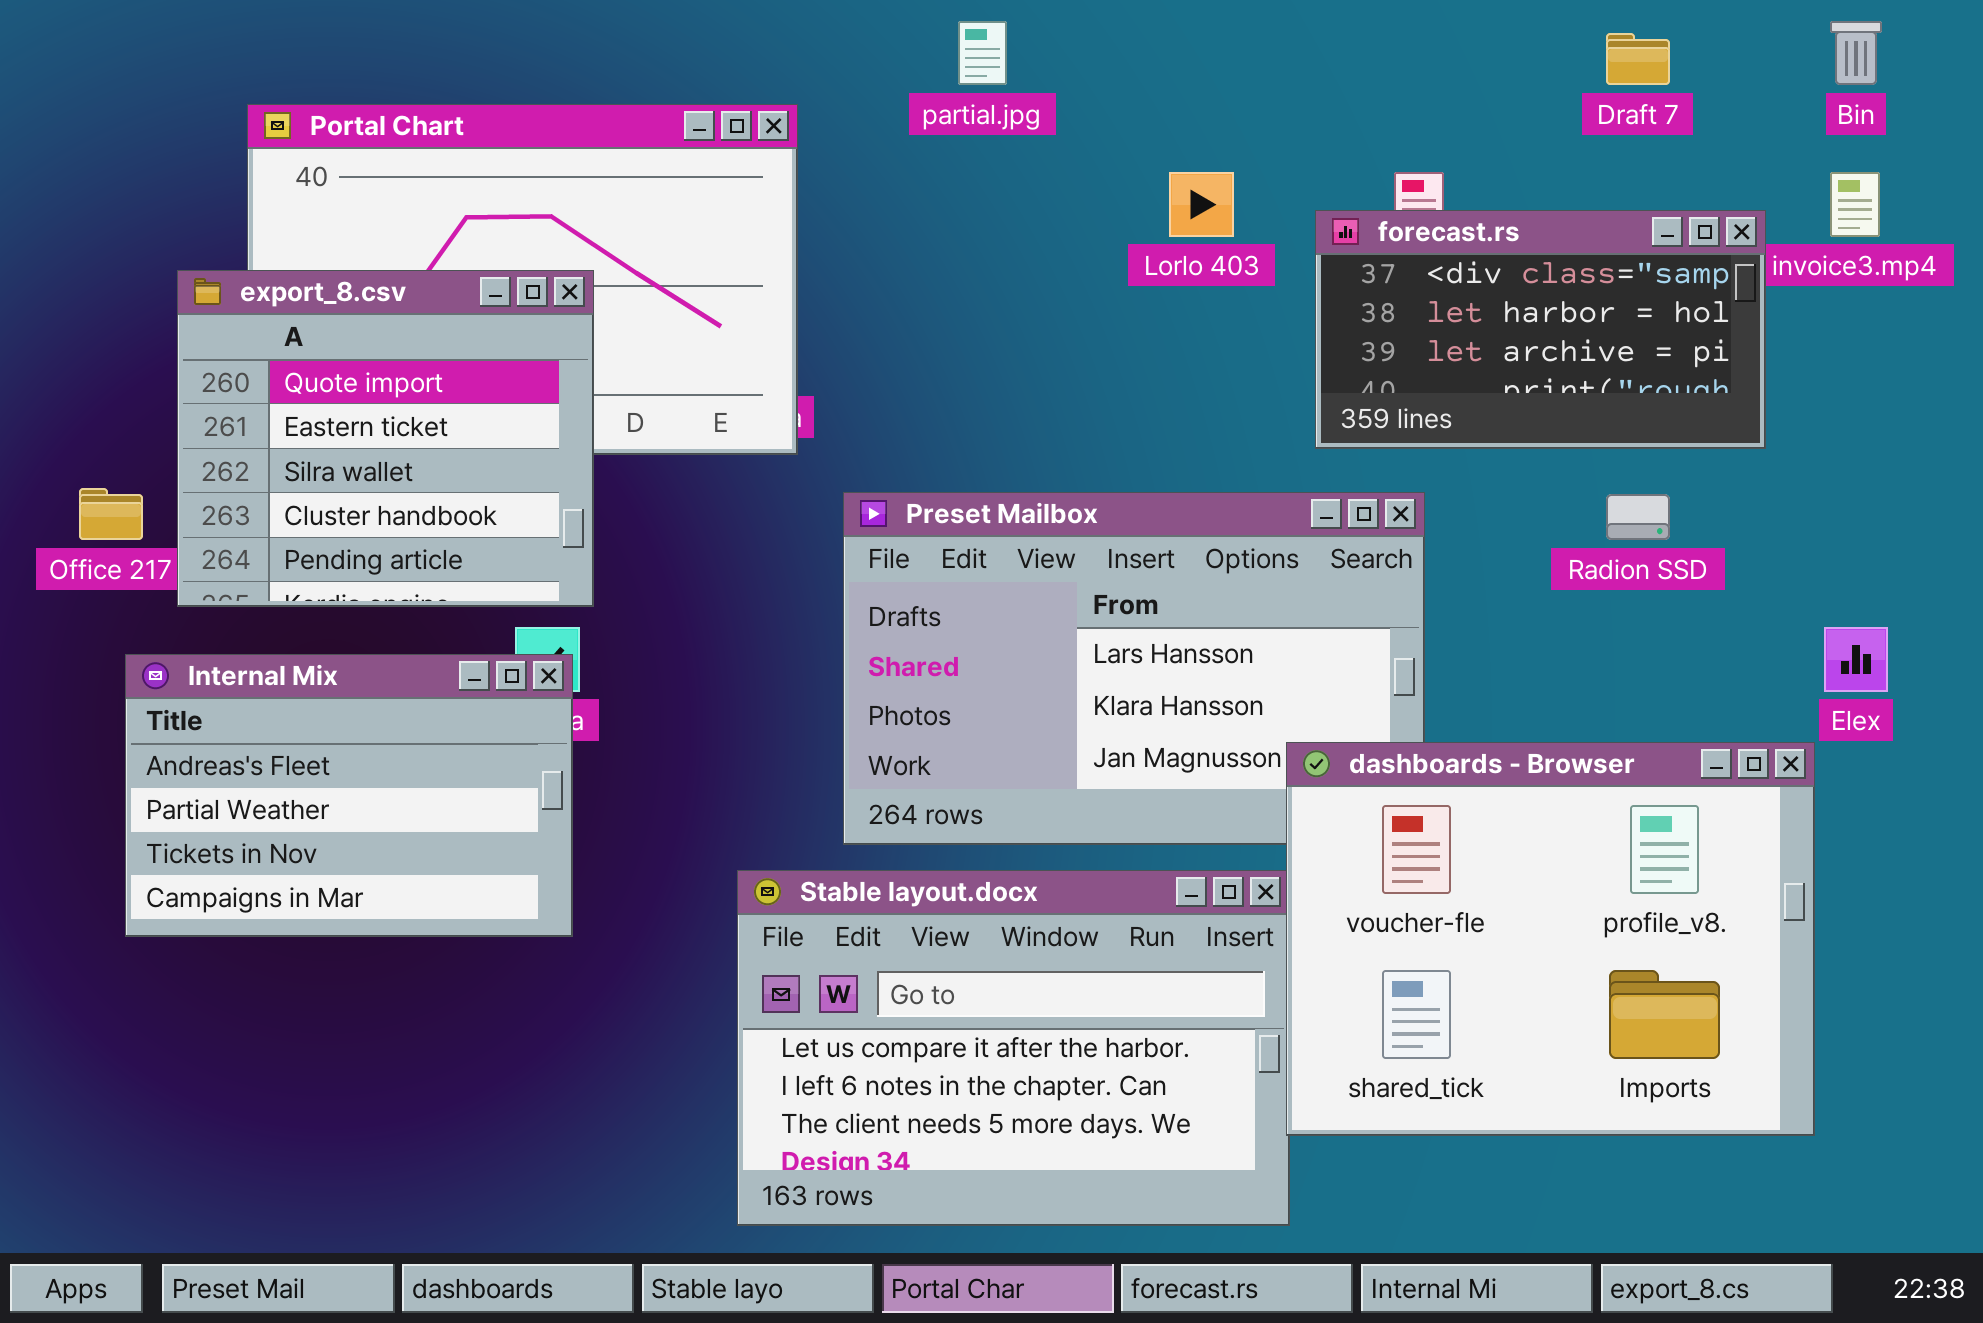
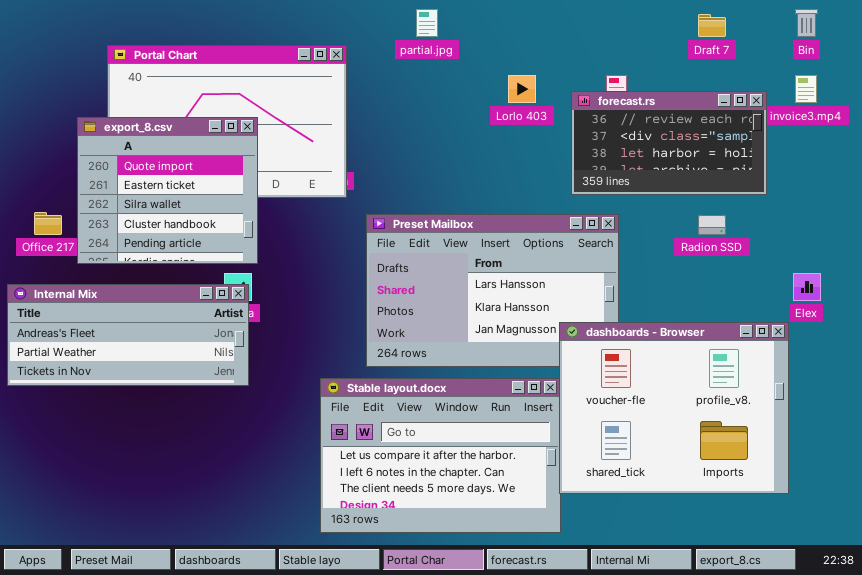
forecast.rs: [1315,210,1766,449] -> [571,91,767,195], scrolled up 1 row
Internal Mix: [125,654,573,937] -> [7,284,249,386], resized

